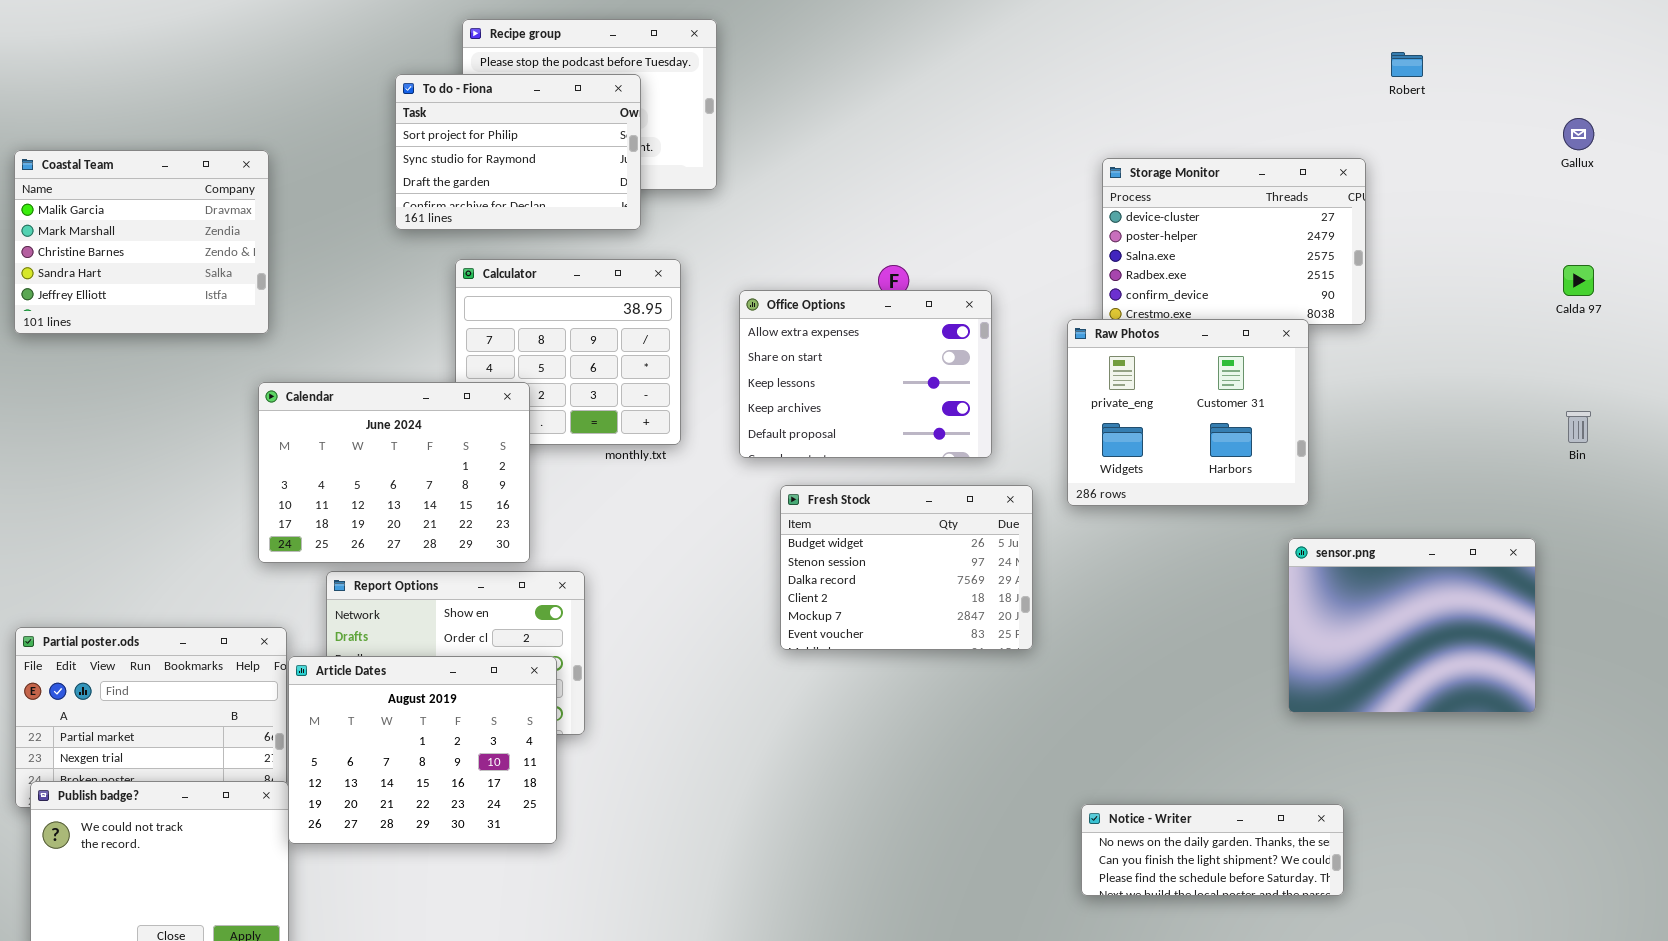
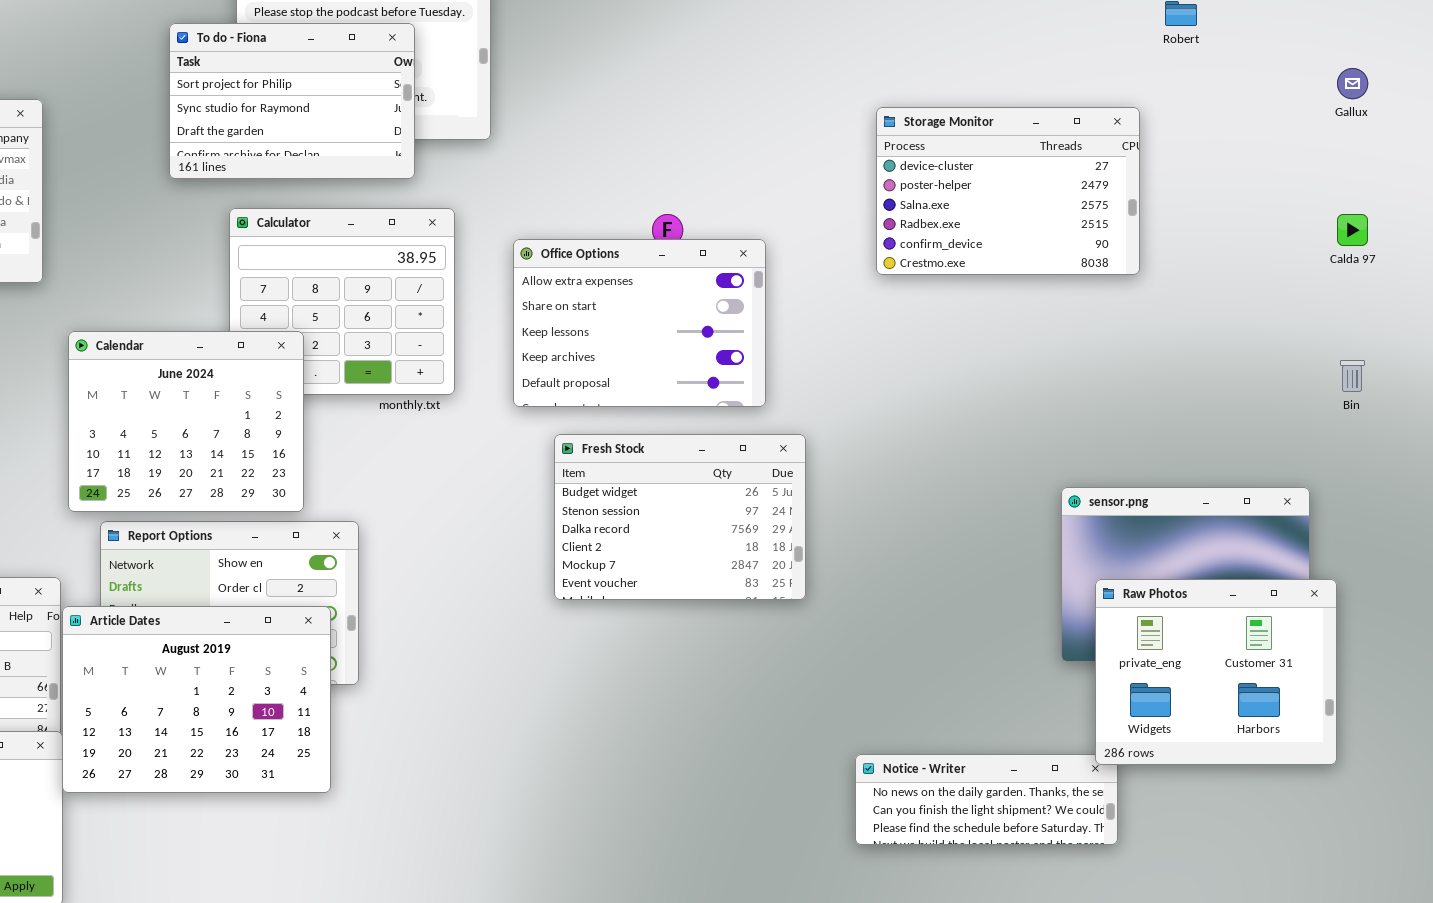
Raw Photos: [1067,319,1309,506] -> [1095,579,1337,765], moved
Calendar: [258,382,530,563] -> [68,331,304,512], resized

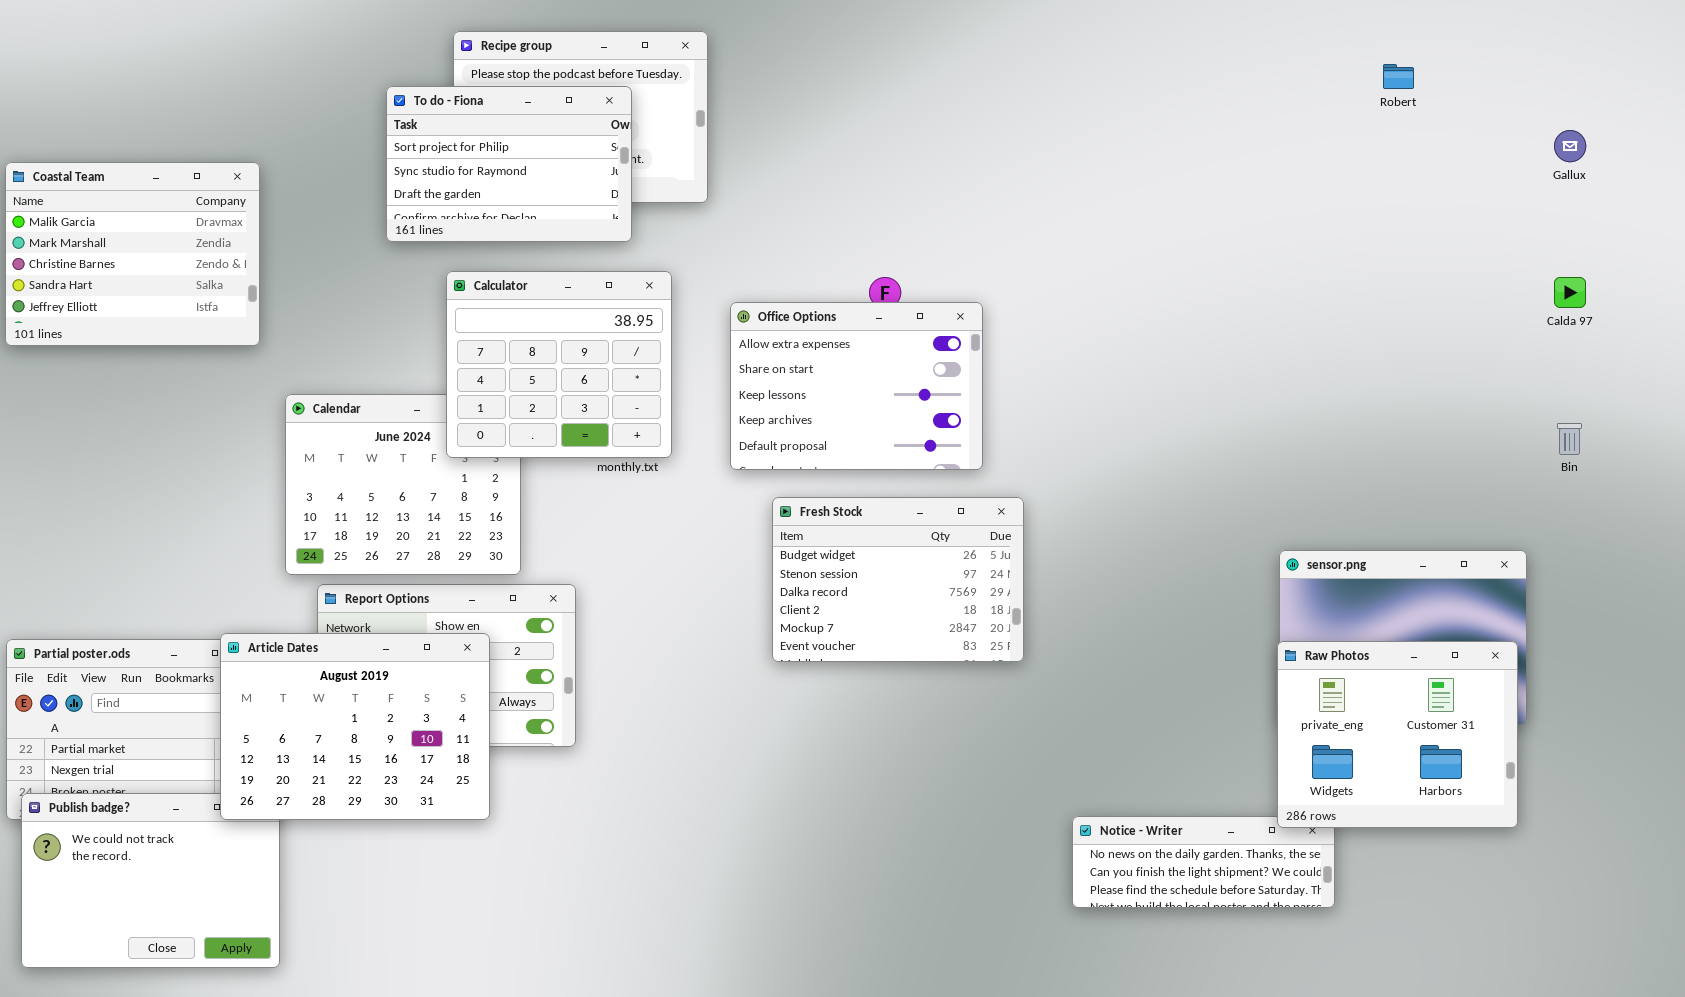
Storage Monitor: [876,107,1140,275] -> none, closed
Calculator: [229,208,455,395] -> [446,271,672,458], raised
Raw Photos: [1095,579,1337,765] -> [1277,641,1518,828], moved
Article Dates: [62,606,331,793] -> [220,633,490,820], moved

